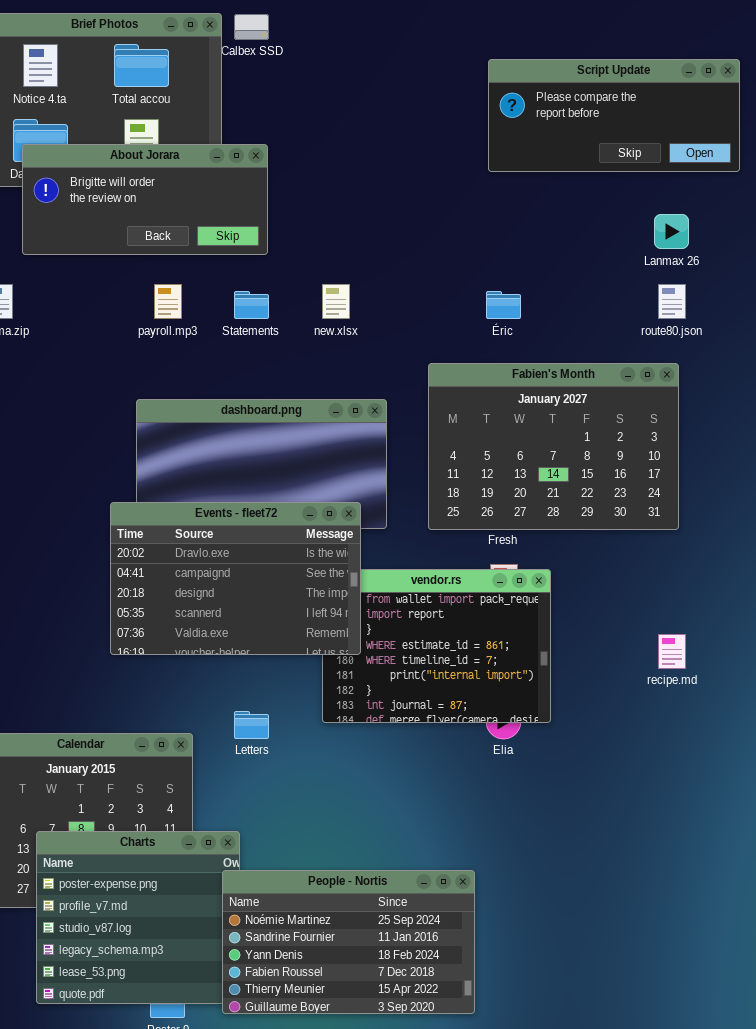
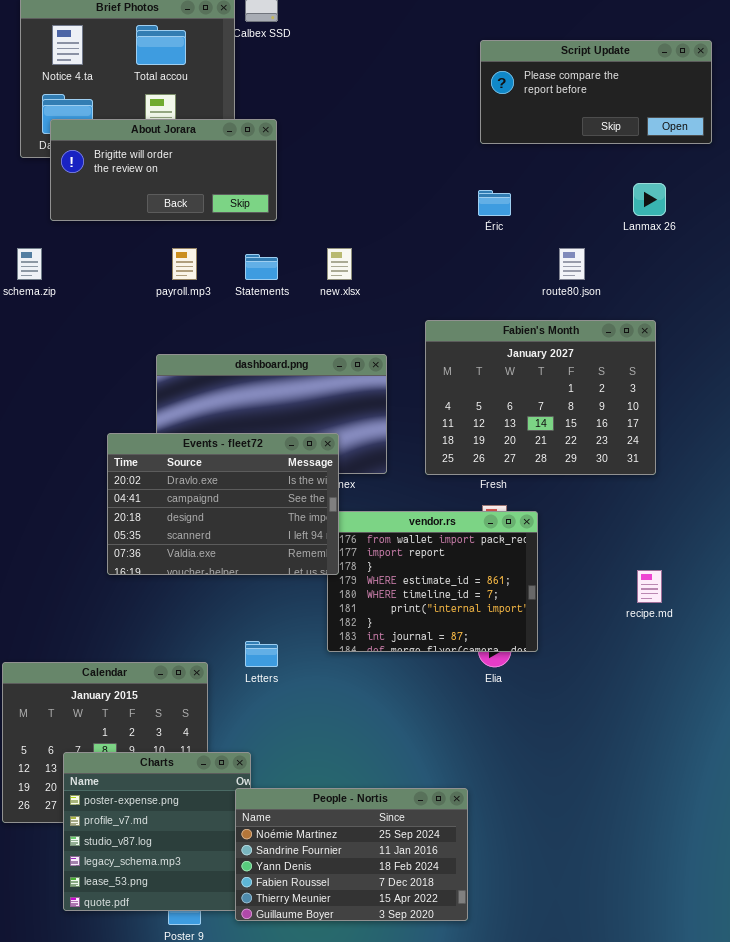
route80.json: [658,284,686,319] -> [559,248,585,280], moved
Éric: [486,291,521,319] -> [478,190,511,216], moved
Events - fleet72: [110,502,361,655] -> [107,433,339,575], moved

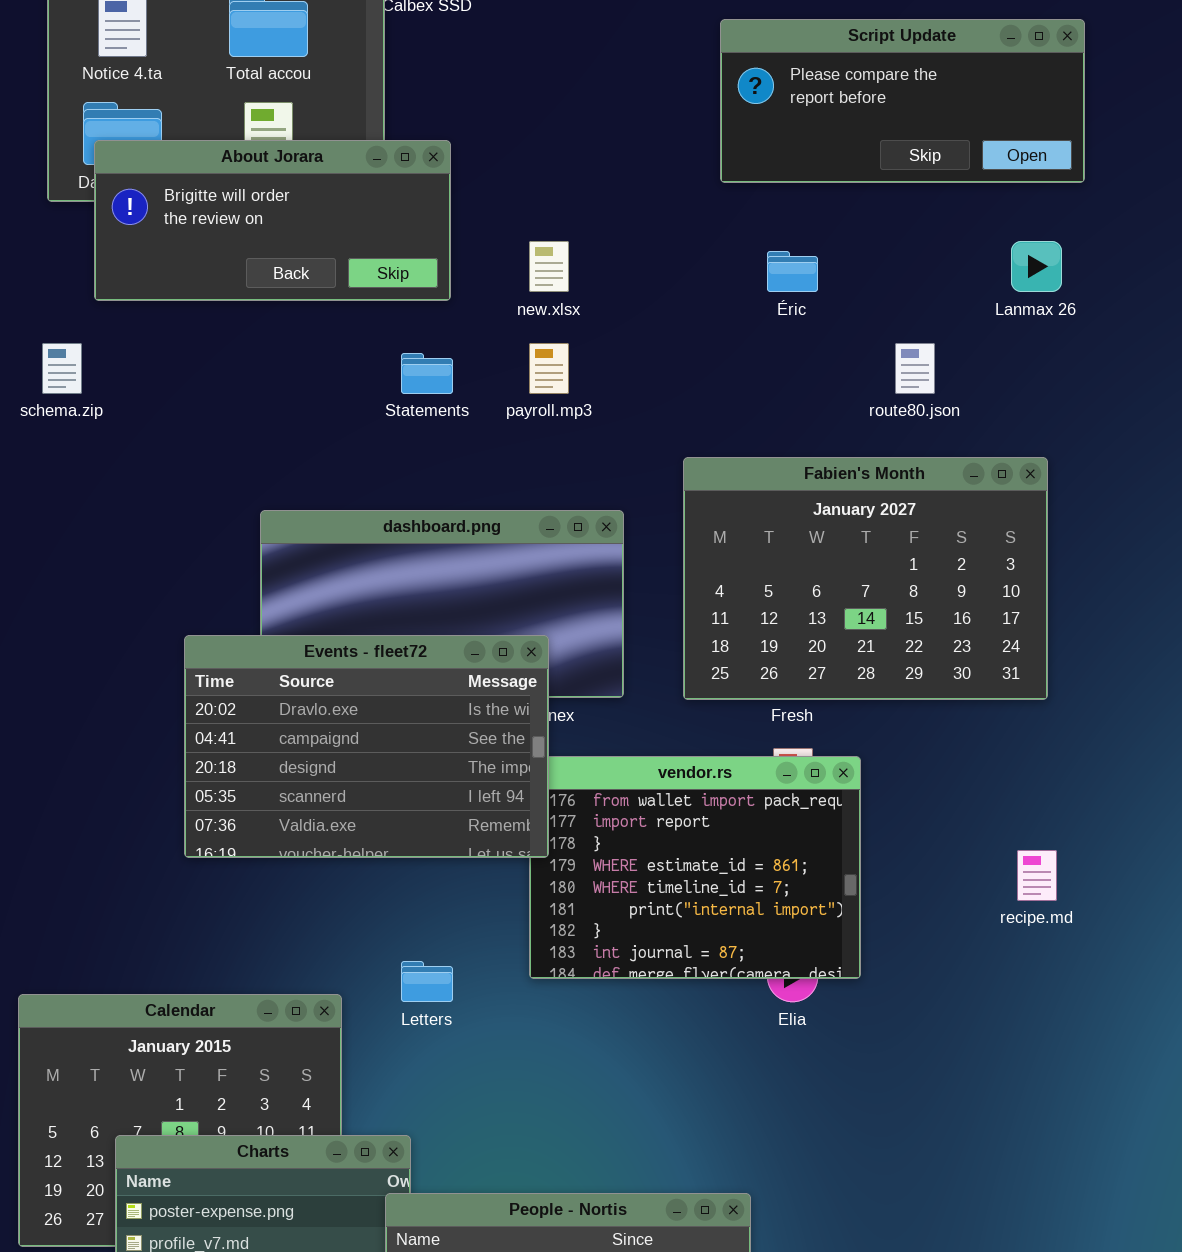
Script Update: [480,40,712,144] -> [720,19,1085,183], moved
payroll.mp3: [172,248,197,280] -> [529,343,569,394], moved
new.xlsx: [327,248,352,280] -> [529,241,569,292], moved

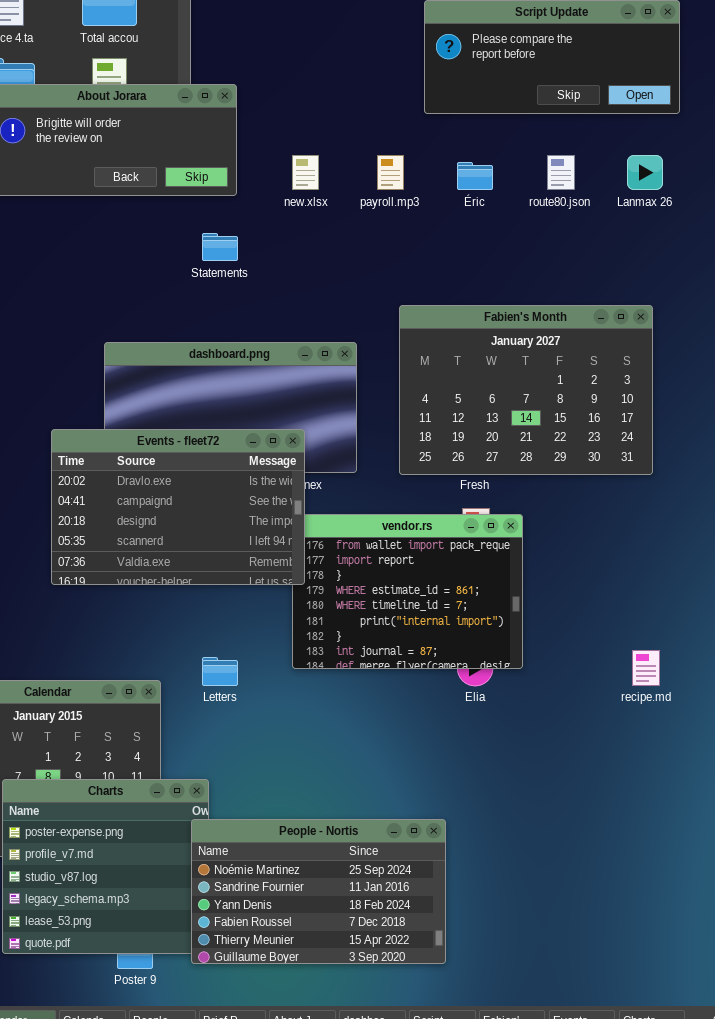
payroll.mp3: [529,343,569,394] -> [377,155,404,190], moved
route80.json: [895,343,935,394] -> [547,155,575,190], moved
recipe.md: [1017,850,1057,901] -> [632,650,660,686], moved

